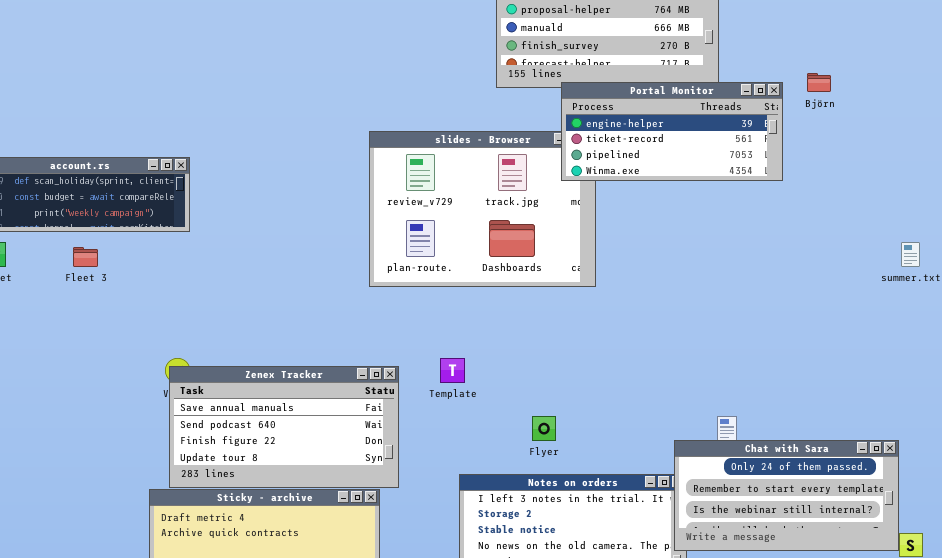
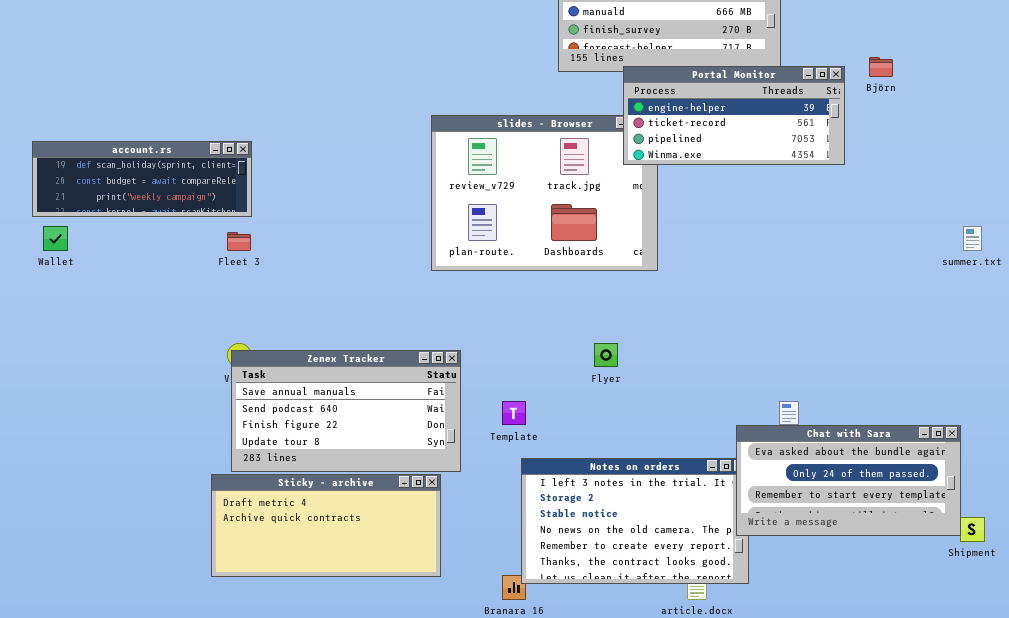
Fleet 3: [73,247,98,267] -> [227,232,251,251], moved
Template: [440,358,465,383] -> [502,401,526,425], moved
Flyer: [532,416,556,441] -> [594,343,618,367], moved
Chat with Sara: [674,440,899,551] -> [736,425,961,536], scrolled up 1 row

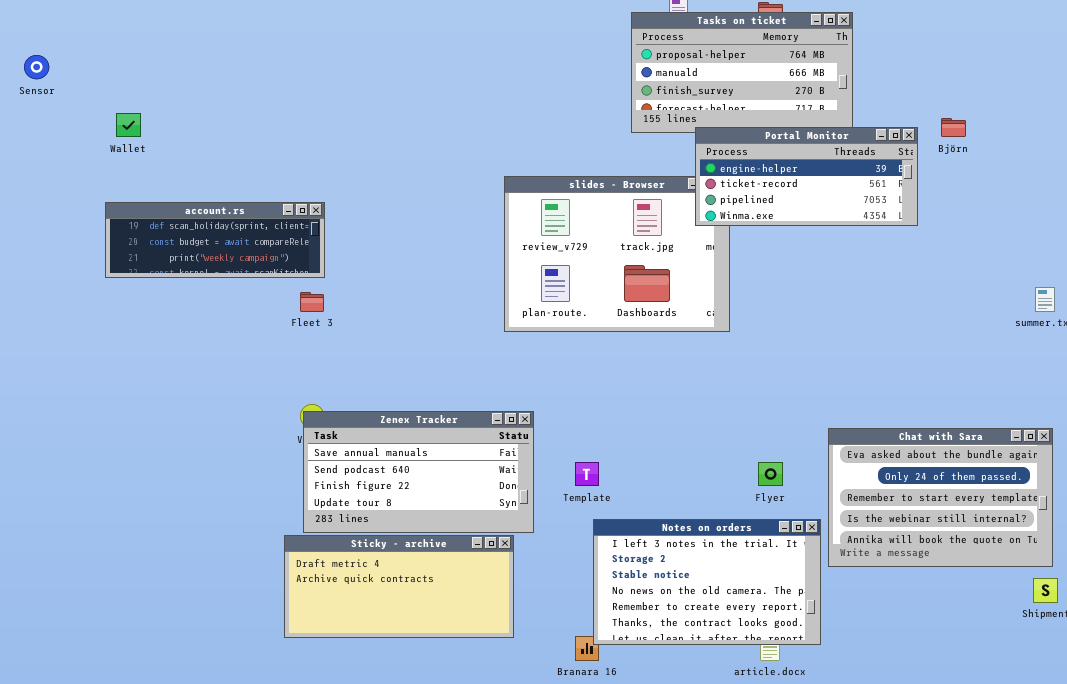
Wallet: [43,226,68,251] -> [116,113,141,137], moved
Flyer: [594,343,618,367] -> [758,462,783,486], moved
Chat with Sara: [736,425,961,536] -> [828,428,1053,567], moved, resized

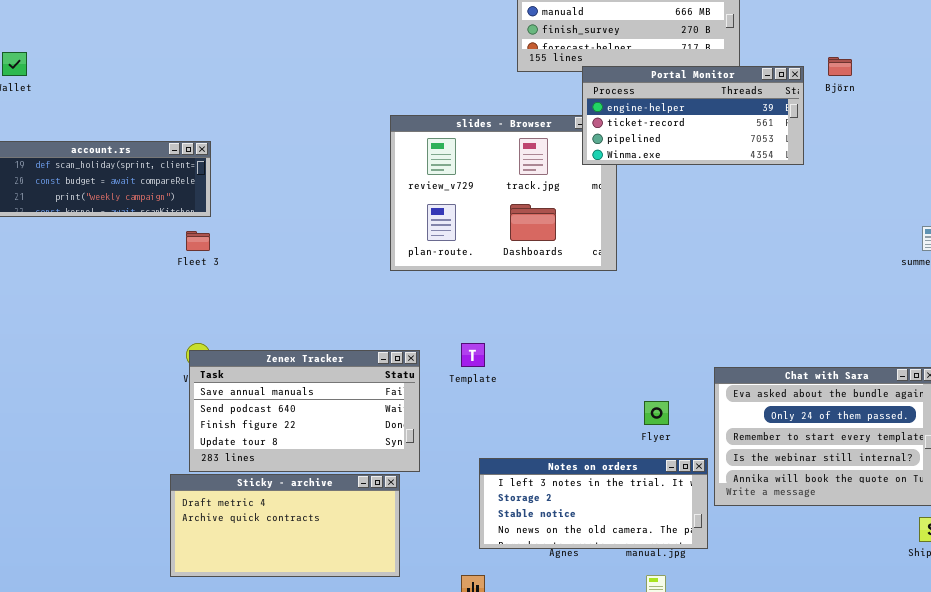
Template: [575,462,599,486] -> [461,343,485,367], moved
Notes on orders: [593,519,821,645] -> [479,458,708,549], resized

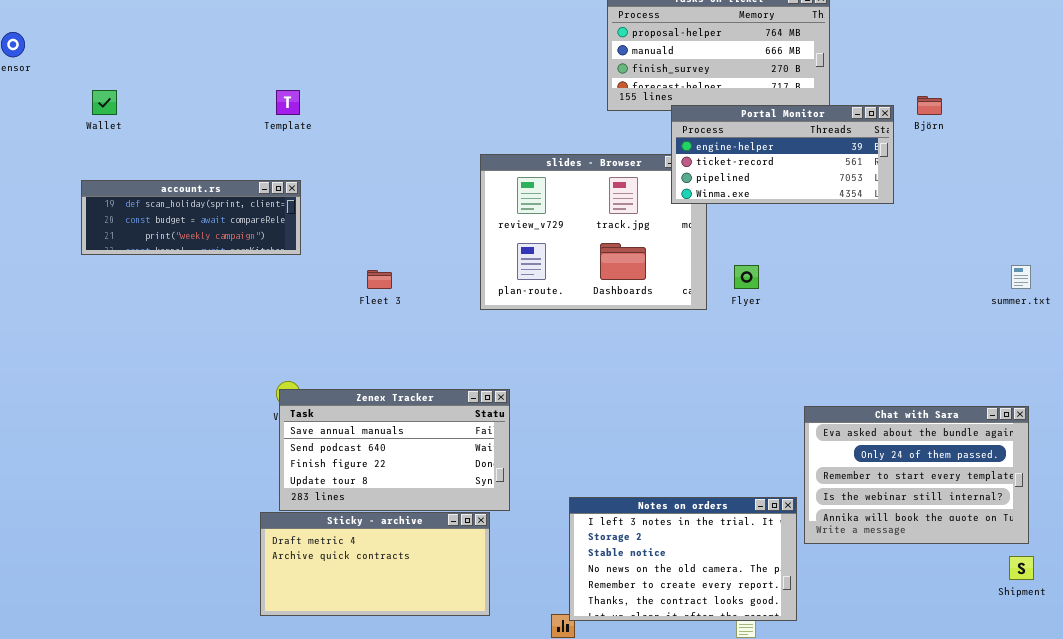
Fleet 3: [186,231,210,251] -> [367,270,392,289], moved
Template: [461,343,485,367] -> [276,90,300,115], moved
Flyer: [644,401,669,425] -> [734,265,759,289], moved
Notes on orders: [479,458,708,549] -> [569,497,797,621], resized

